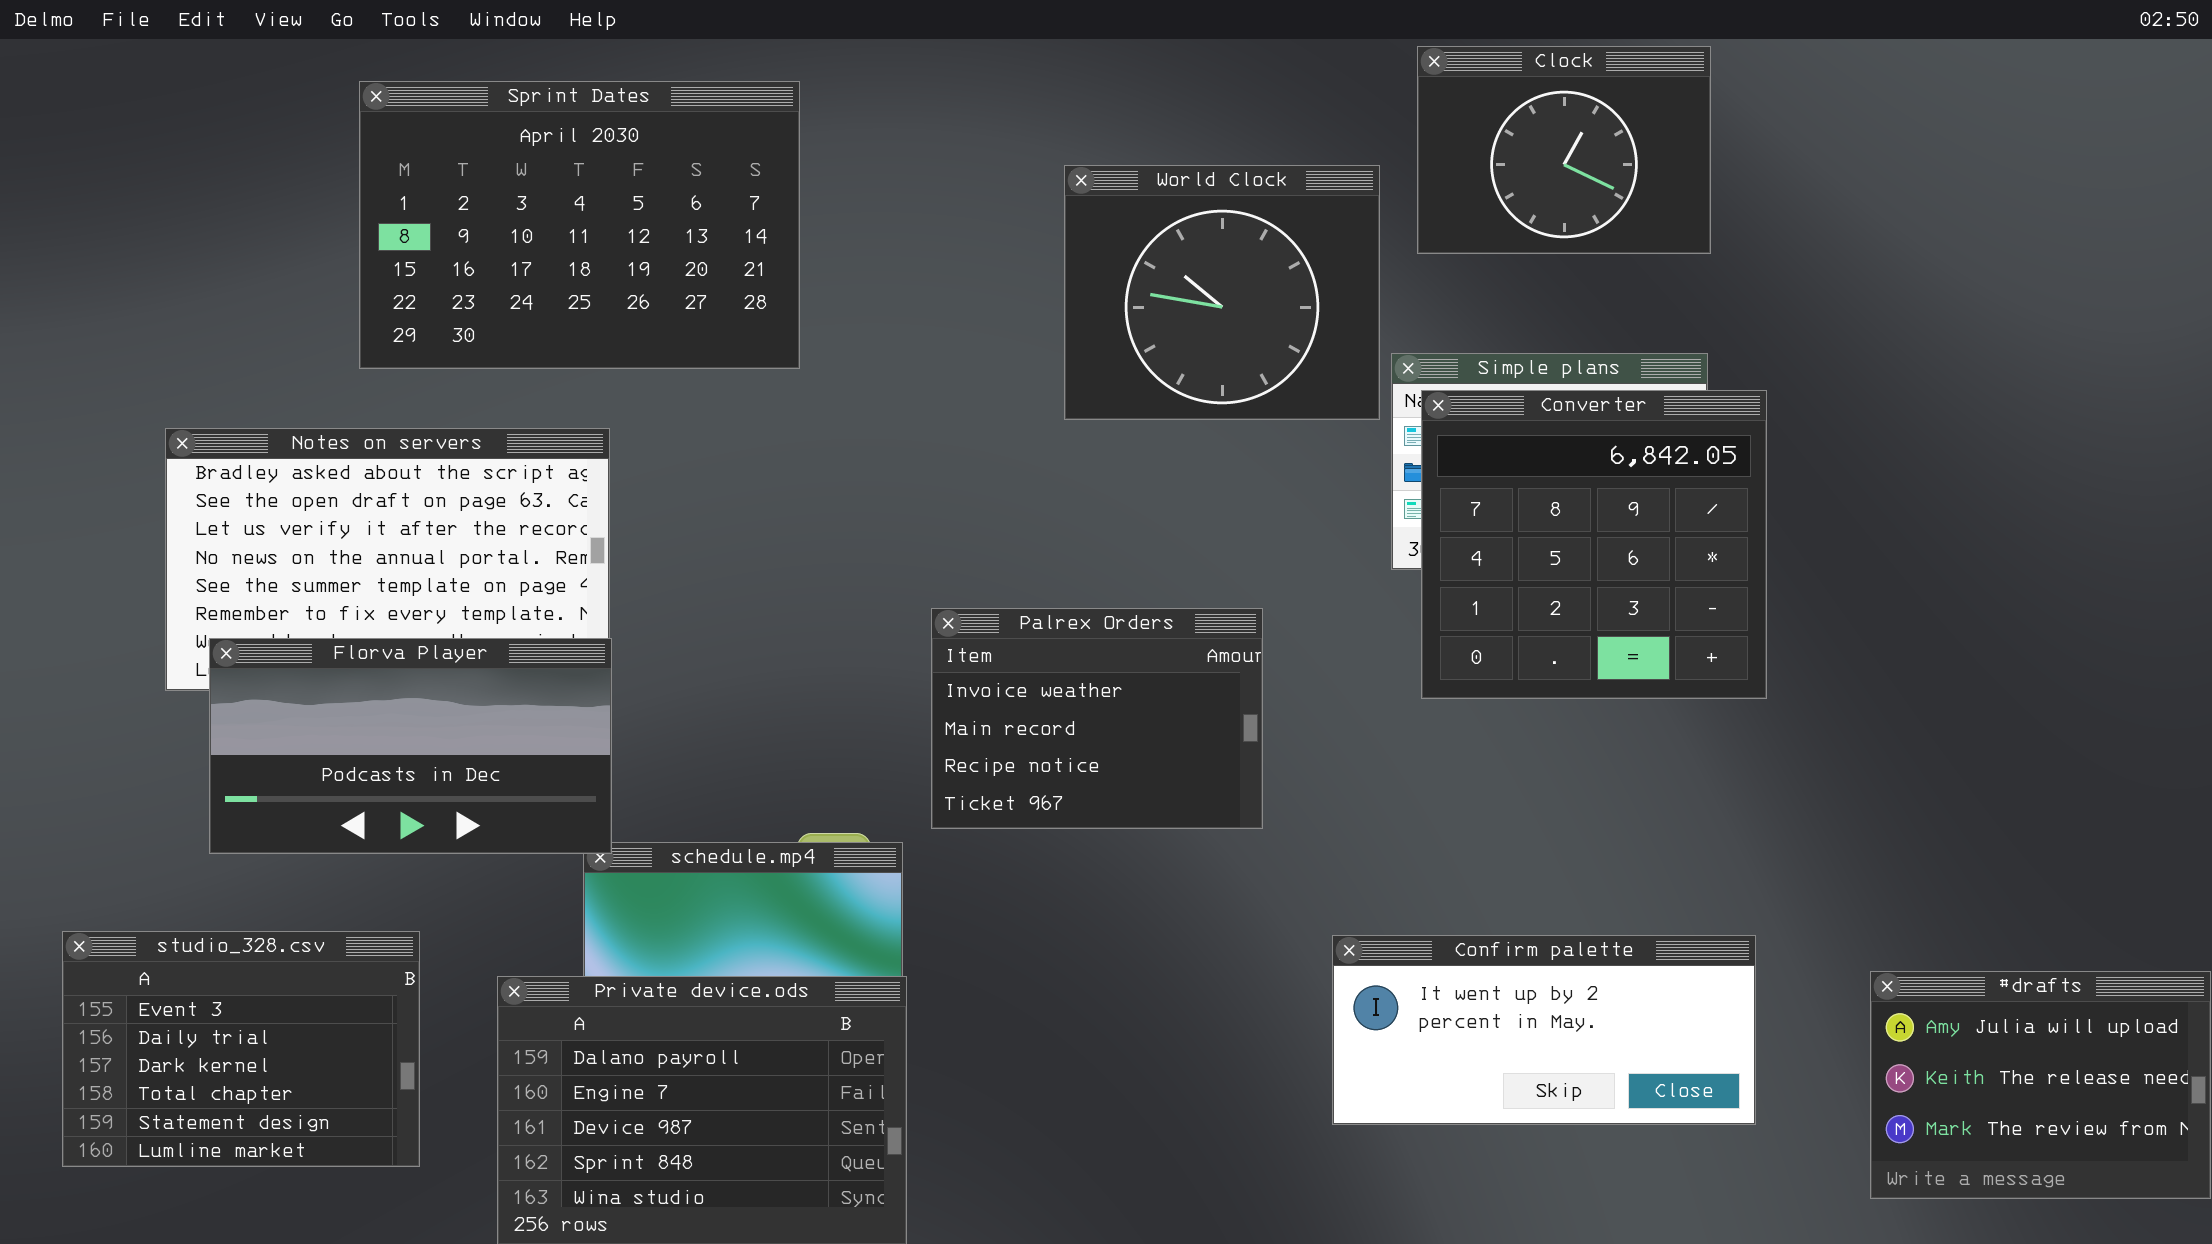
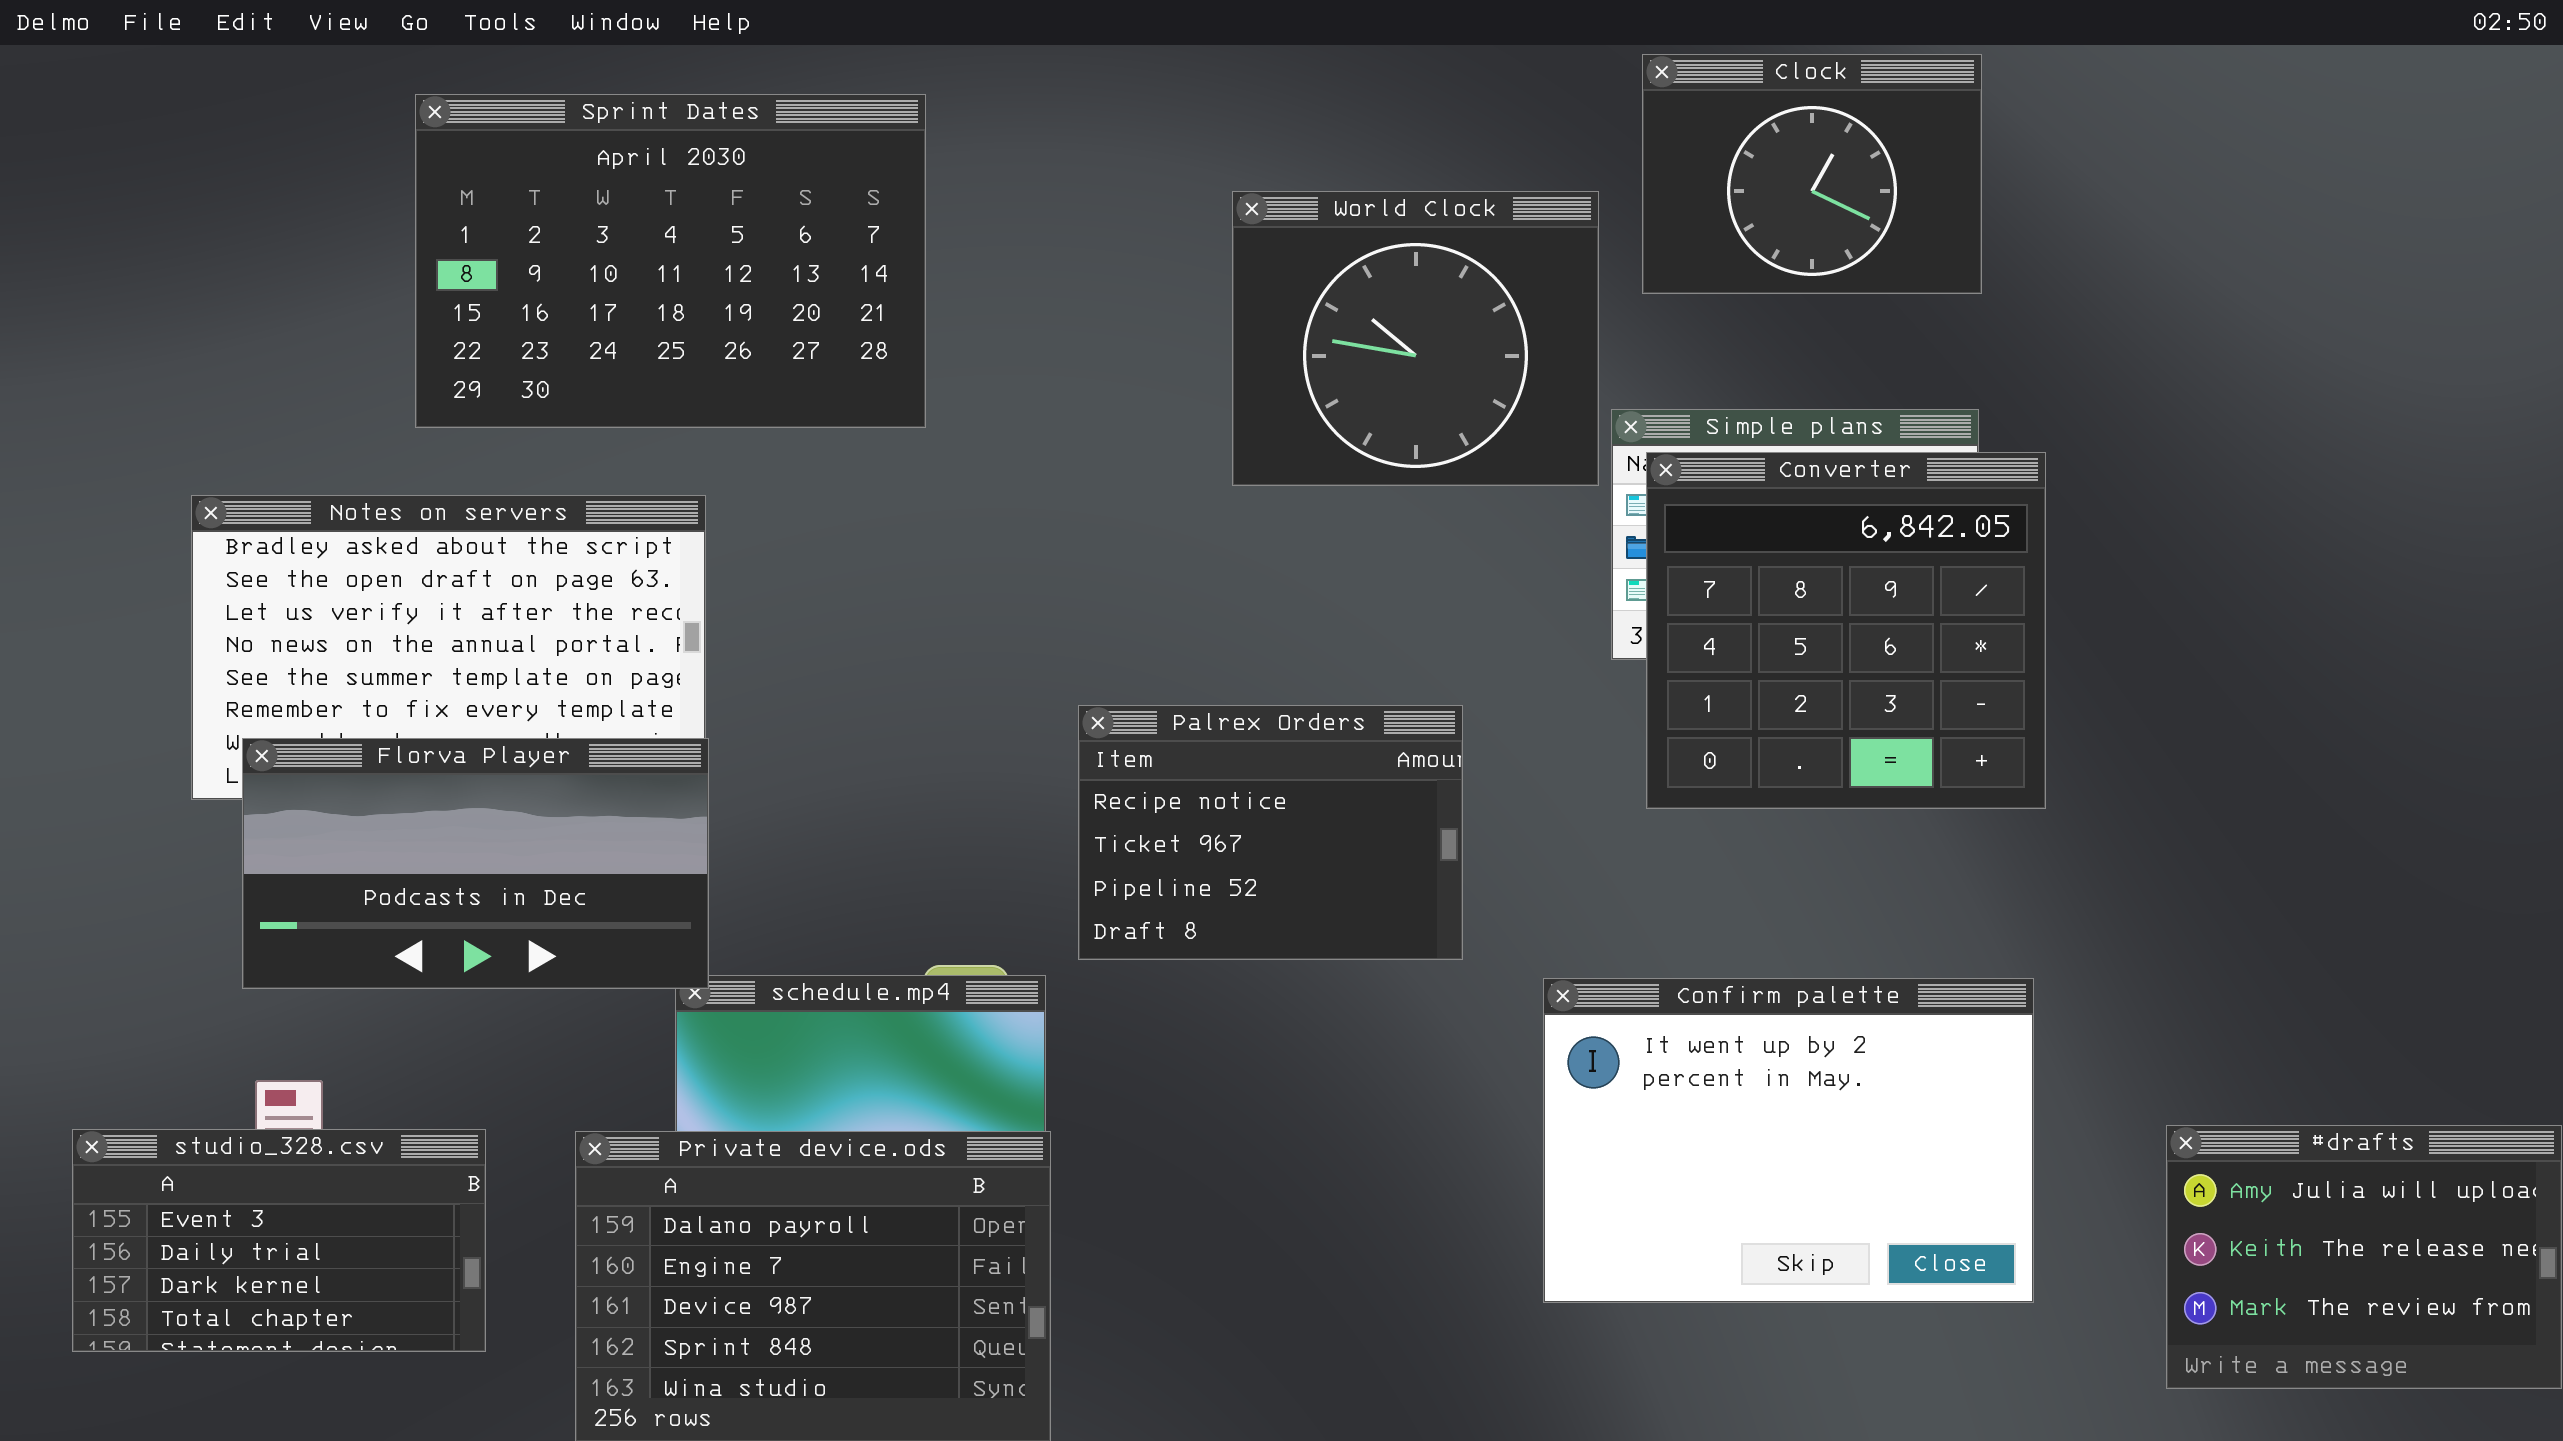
Palrex Orders: [931,608,1263,829] -> [1078,705,1463,960], scrolled down 2 rows
studio_328.csv: [62,931,420,1167] -> [72,1129,486,1352], resized
Confirm palette: [1332,935,1756,1125] -> [1543,978,2034,1303], resized

